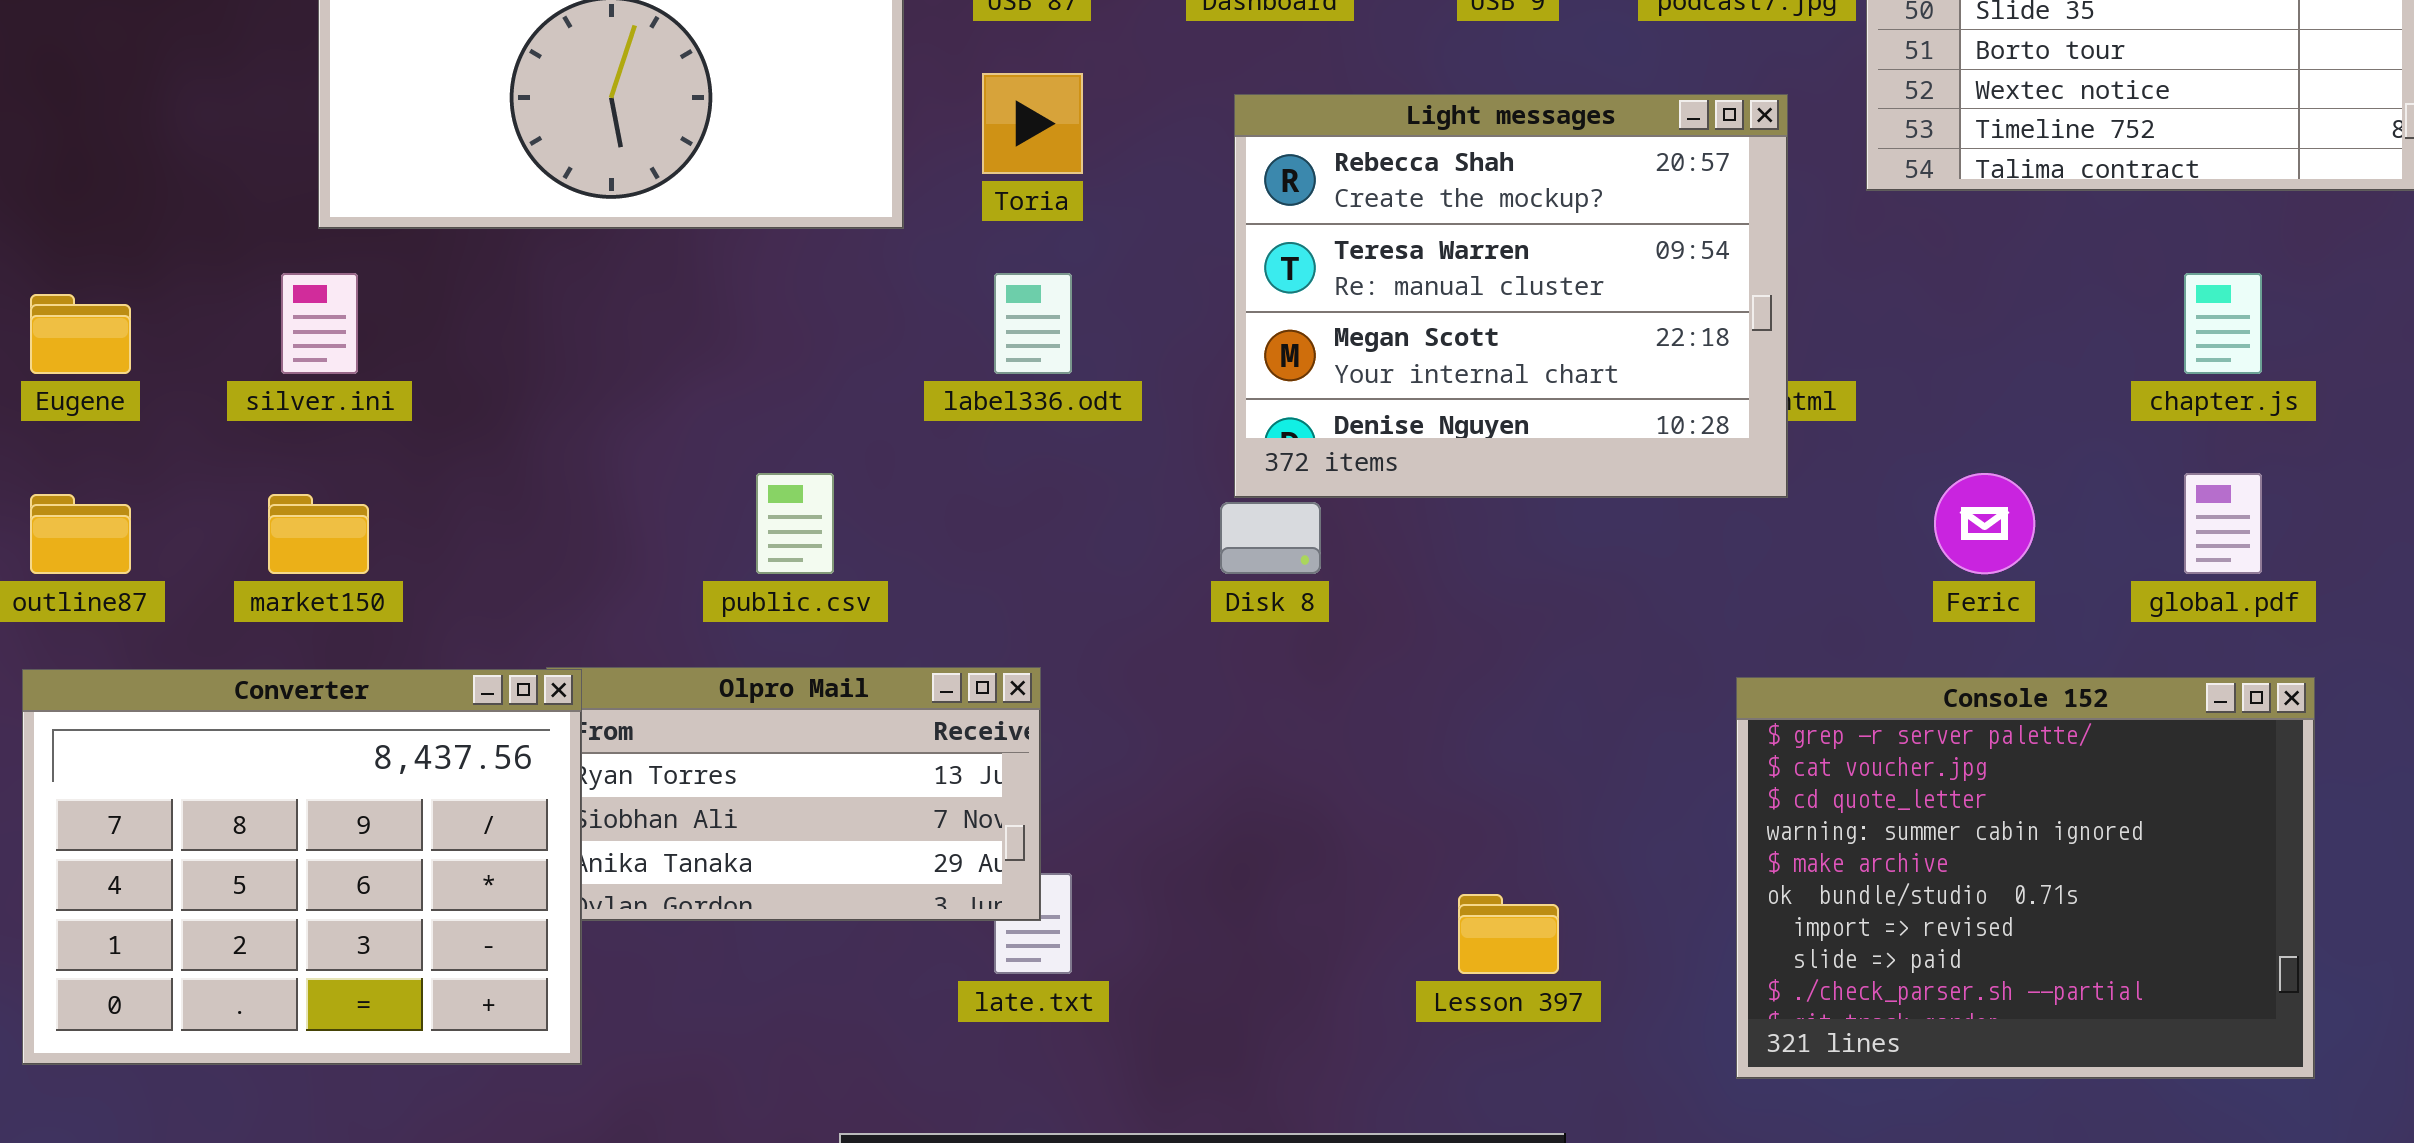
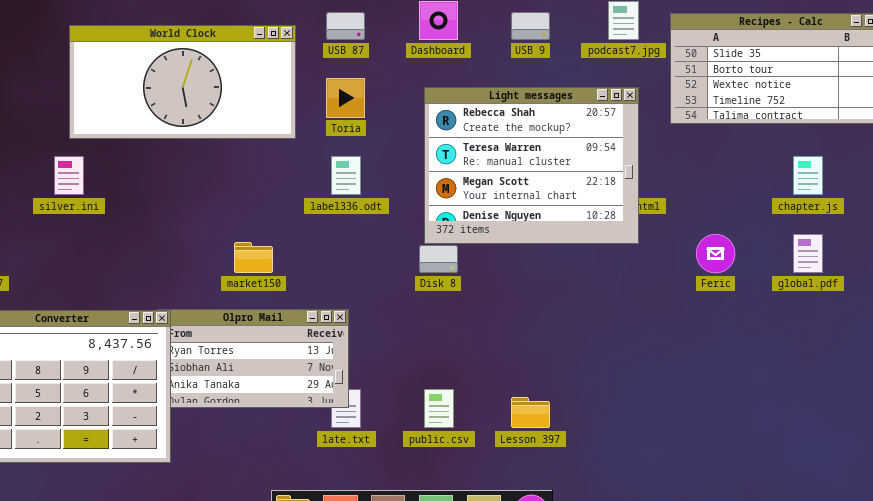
public.csv: [756,473,834,574] -> [424,389,454,428], moved
market150: [268,494,369,574] -> [234,242,273,273], moved
Console 152: [1736,677,2315,1079] -> none, closed

